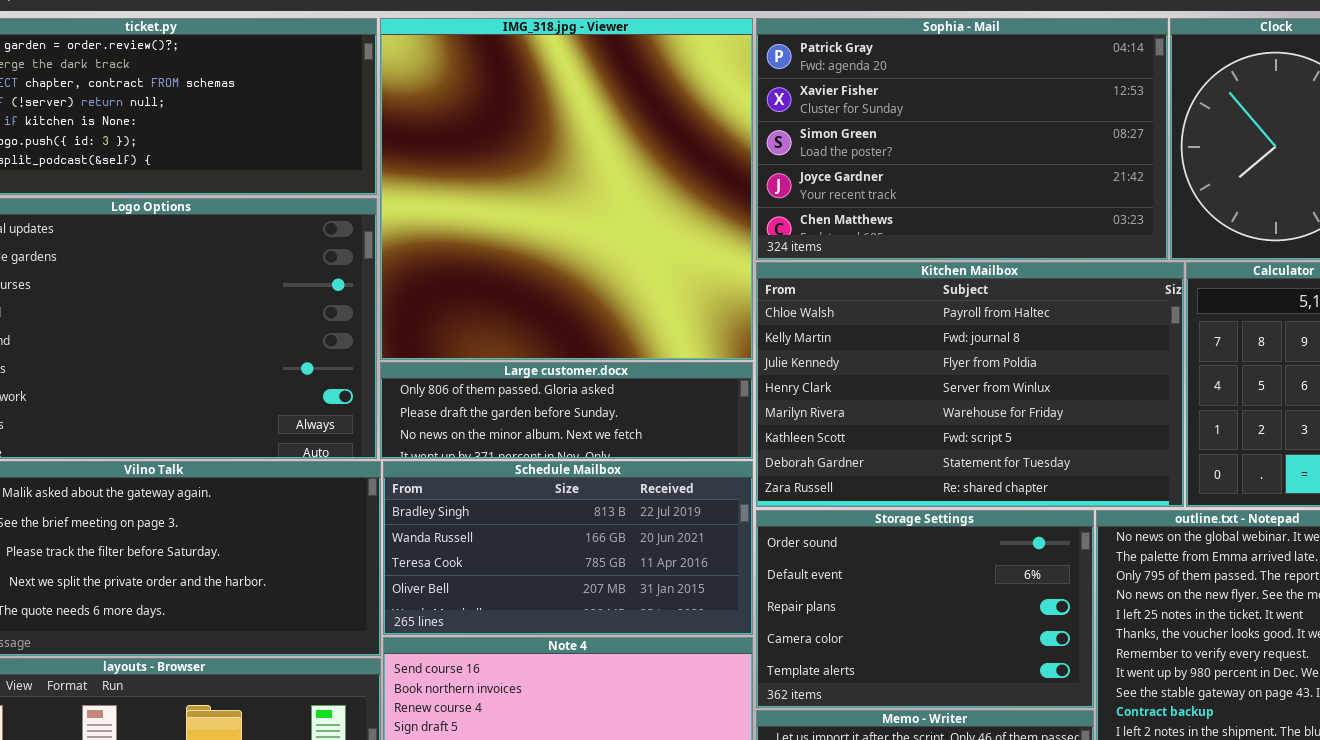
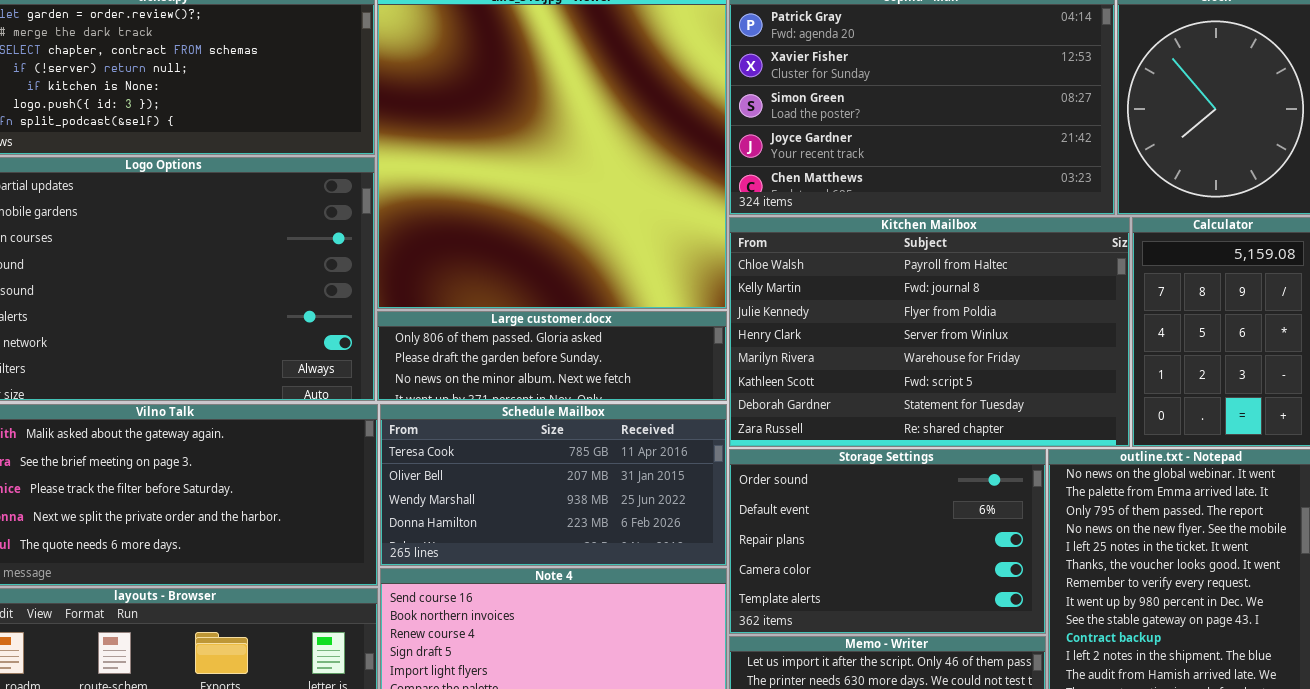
Schedule Mailbox: [383,461,753,635] -> [380,404,727,566], scrolled down 2 rows

